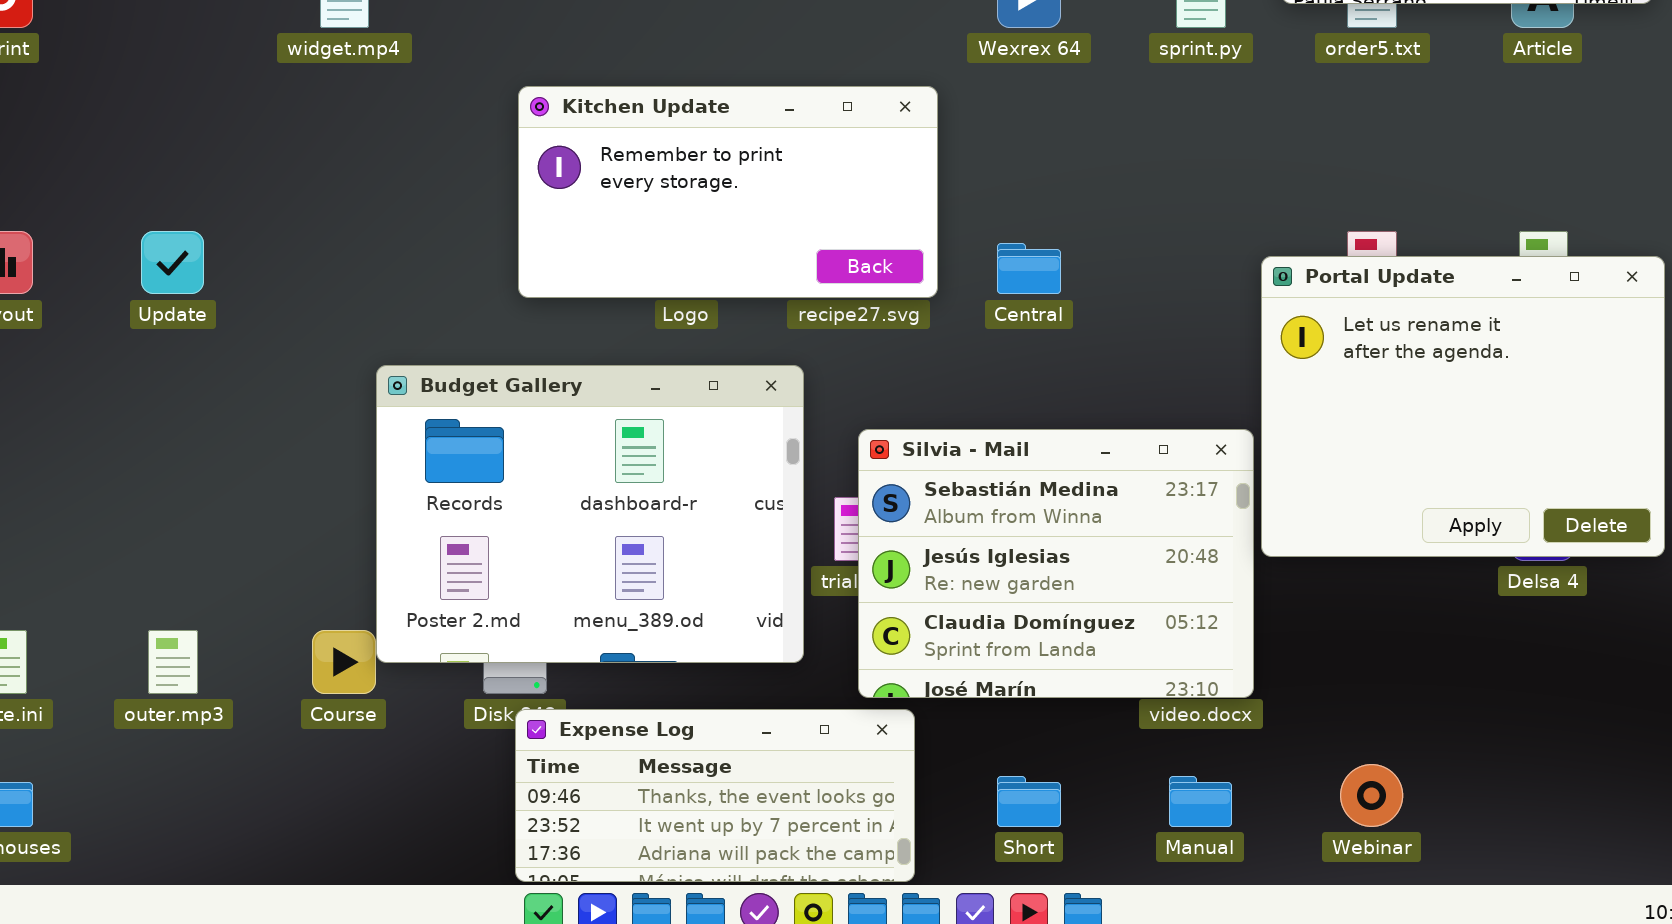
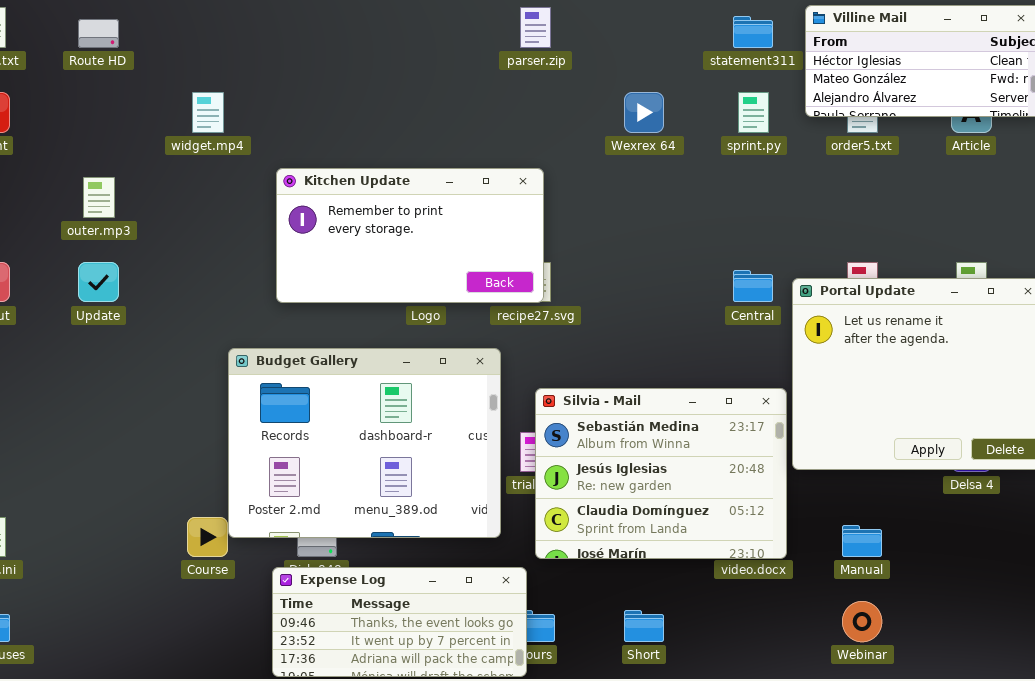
Kitchen Update: [518,86,938,298] -> [276,168,544,303], moved
Central: [997,243,1061,294] -> [733,270,773,302], moved
outer.mp3: [148,630,198,694] -> [83,177,115,218], moved
Expense Log: [515,709,915,882] -> [272,567,527,677], moved
Manual: [1169,776,1232,827] -> [842,525,882,557], moved

